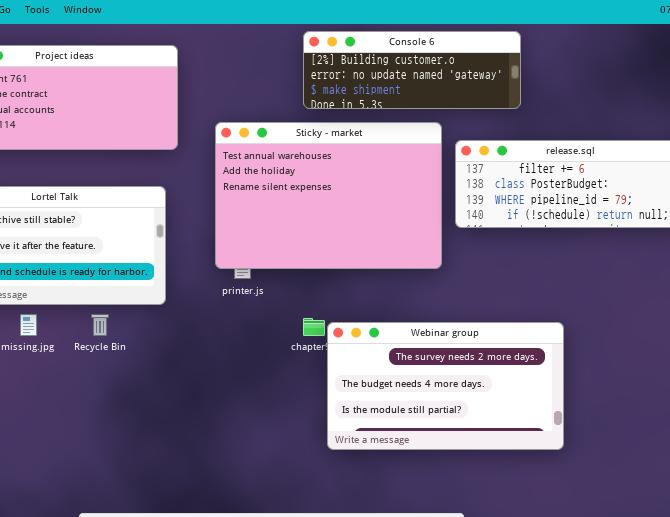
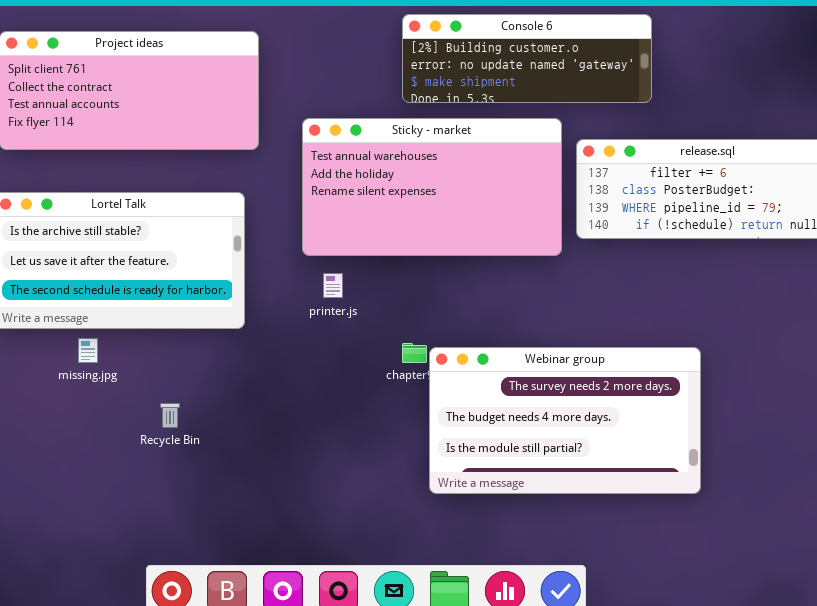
Sticky - market: [215,122,442,269] -> [302,118,562,256], resized
Recycle Bin: [91,314,109,336] -> [160,403,180,428], moved

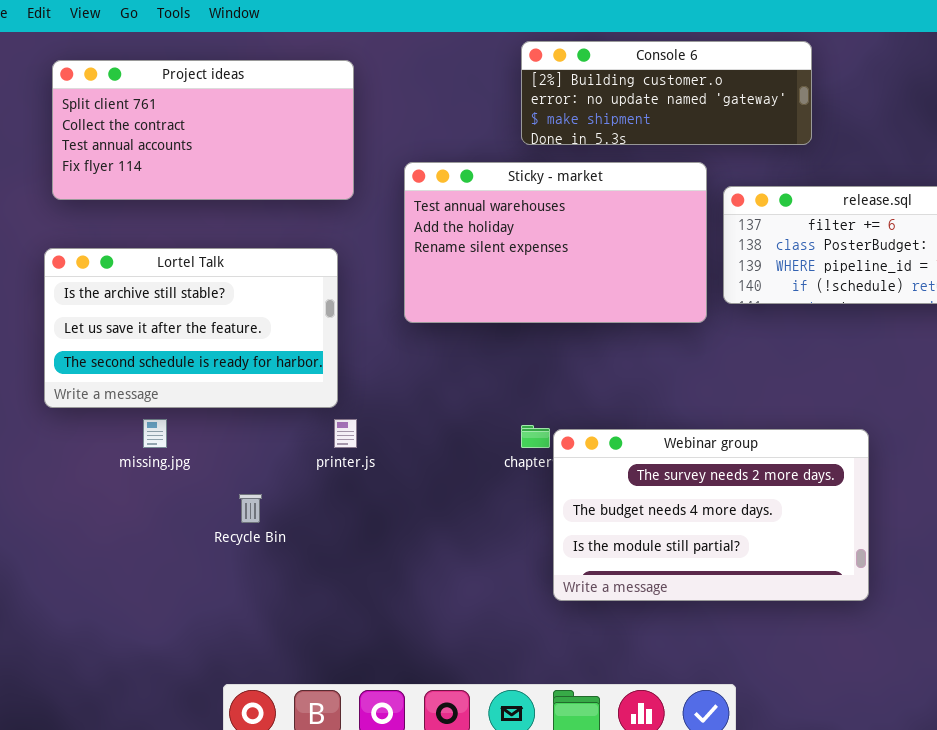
printer.js: [323,273,343,298] -> [334,419,357,448], moved

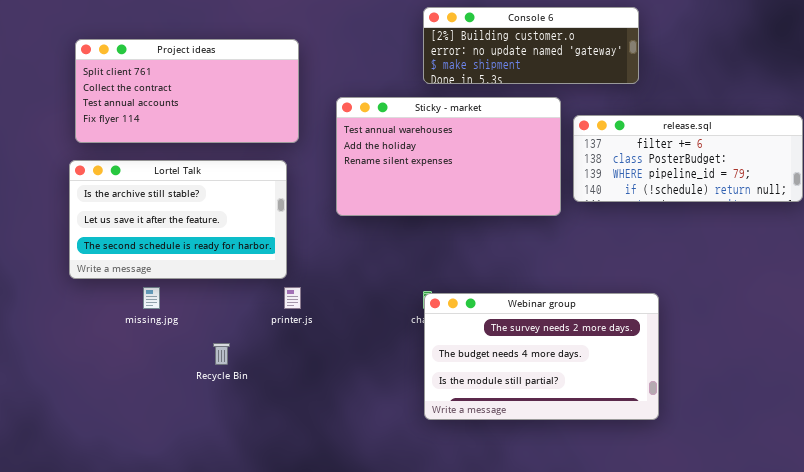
Project ideas: [52,60,354,200] -> [75,39,299,143], moved
Webinar group: [553,429,869,601] -> [424,293,659,420], moved

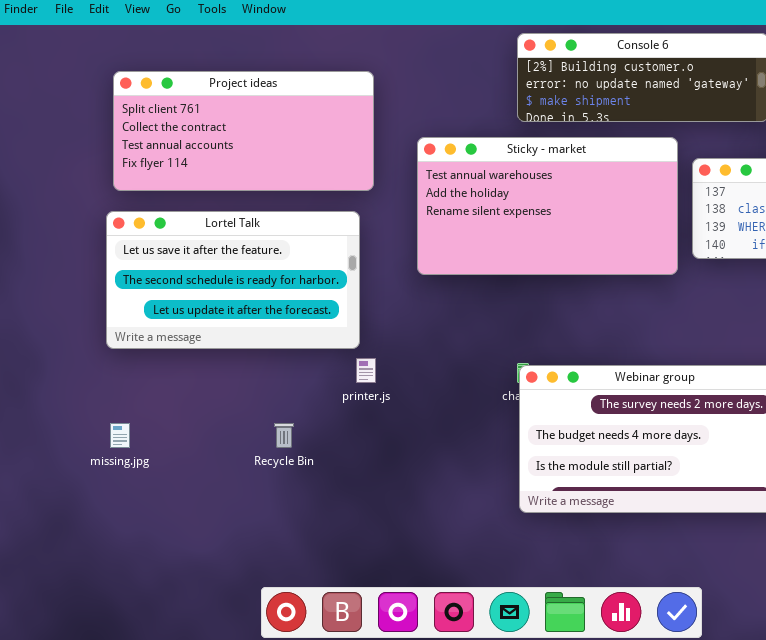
Lortel Talk: [69,160,287,279] -> [106,211,360,349], scrolled down 1 row
missing.jpg: [143,287,160,309] -> [110,423,130,448], moved

